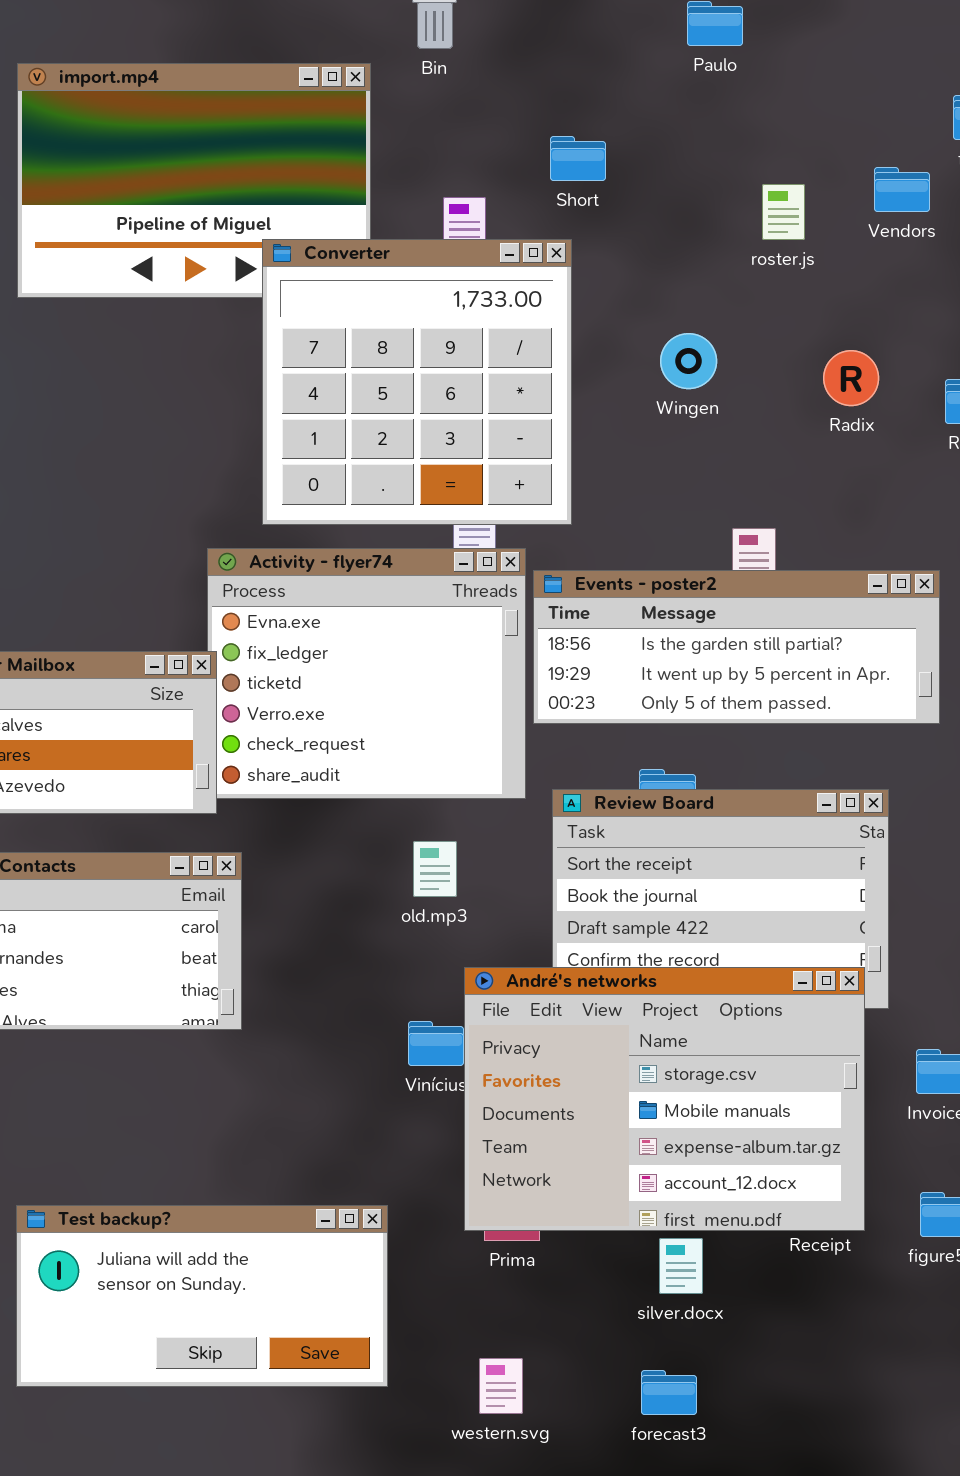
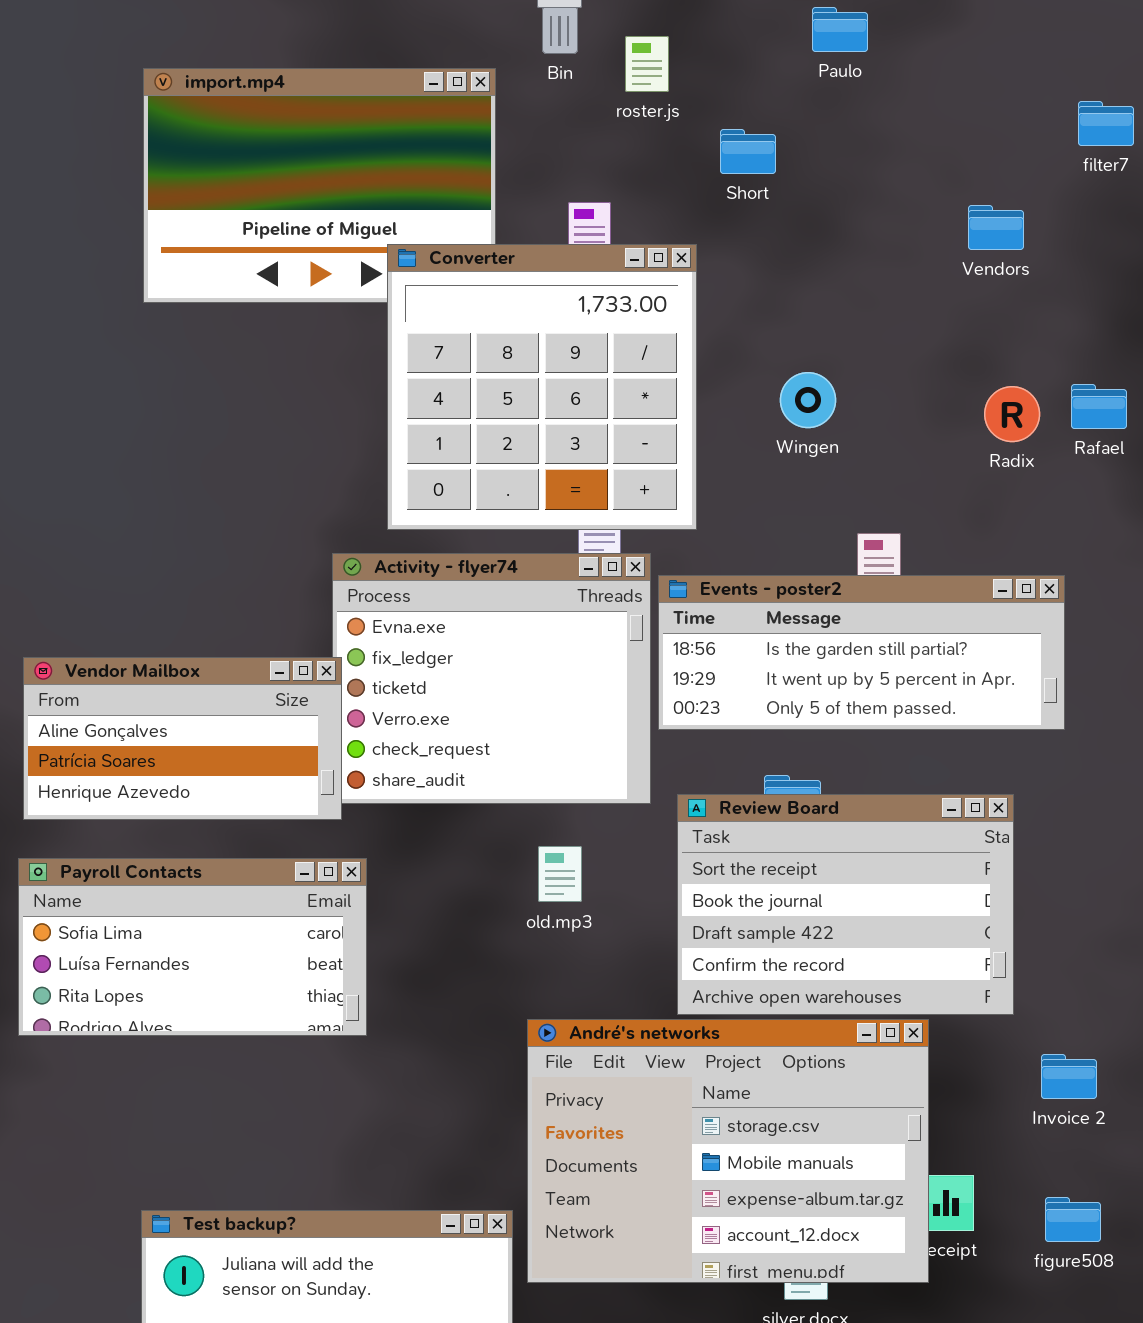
Short: [550,136,606,181] -> [720,129,776,174], moved
Vendors: [874,167,930,212] -> [968,205,1024,250], moved
roster.js: [762,184,805,240] -> [625,36,669,92], moved
Wingen: [660,333,717,389] -> [780,372,836,428], moved
Radix: [823,350,879,406] -> [984,386,1040,442], moved
André's networks: [464,967,865,1231] -> [527,1019,929,1283], moved

